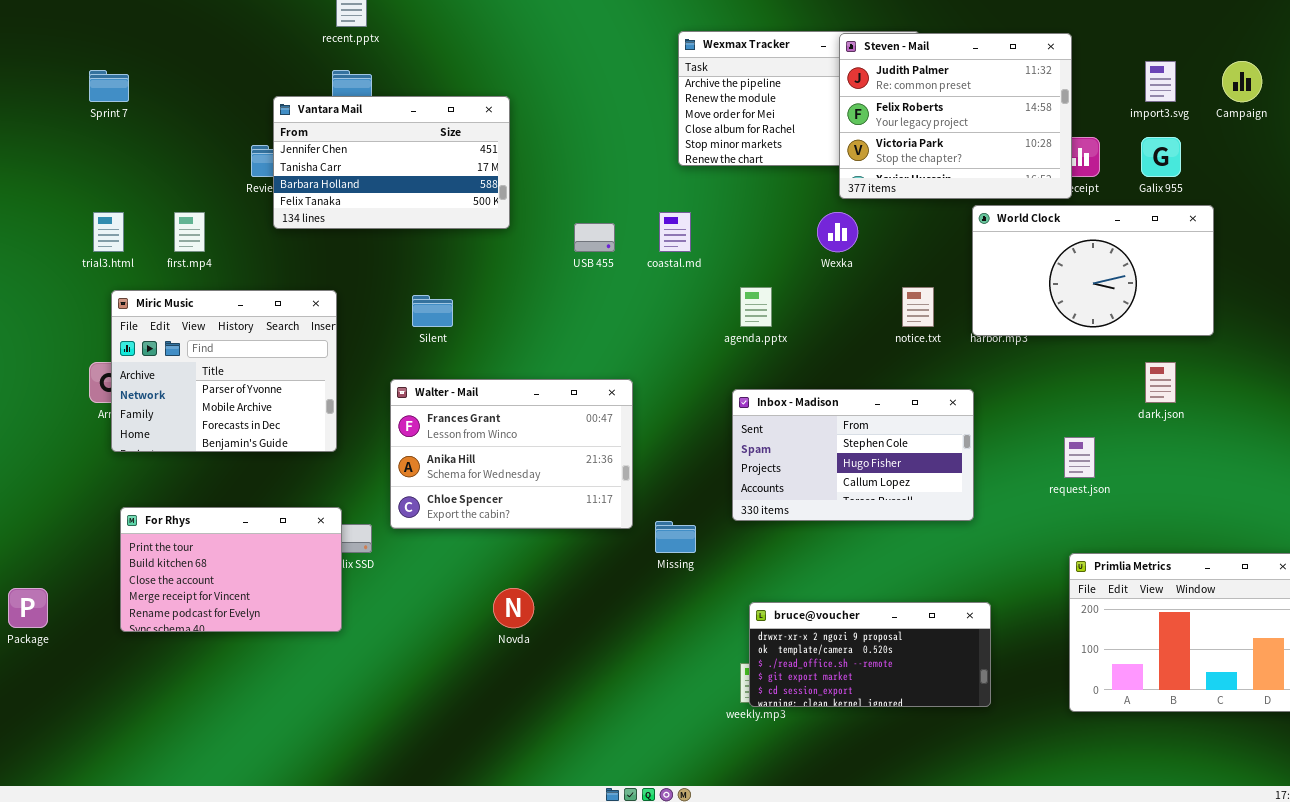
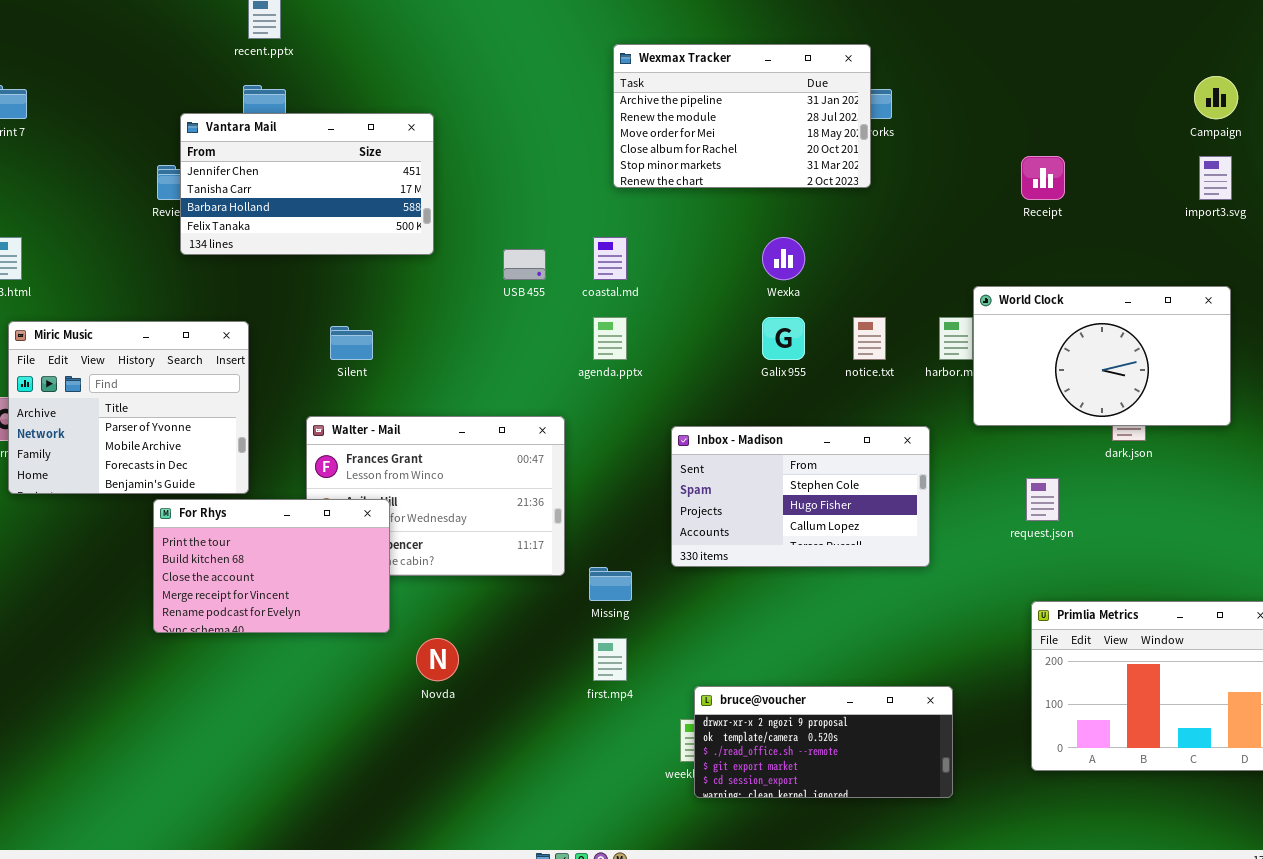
Steven - Mail: [839,33,1072,199] -> none, closed
import3.svg: [1145,61,1176,102] -> [1199,156,1232,200], moved
Galix 955: [1141,137,1181,177] -> [762,317,805,360], moved
World Clock: [972,205,1214,336] -> [973,286,1231,426], moved
first.mp4: [174,212,205,252] -> [593,638,627,681], moved
agenda.pptx: [740,287,772,327] -> [593,317,627,360], moved
For Rhys: [120,507,342,632] -> [153,499,390,633], moved
bruce@voucher: [749,602,991,707] -> [694,686,953,798], moved

